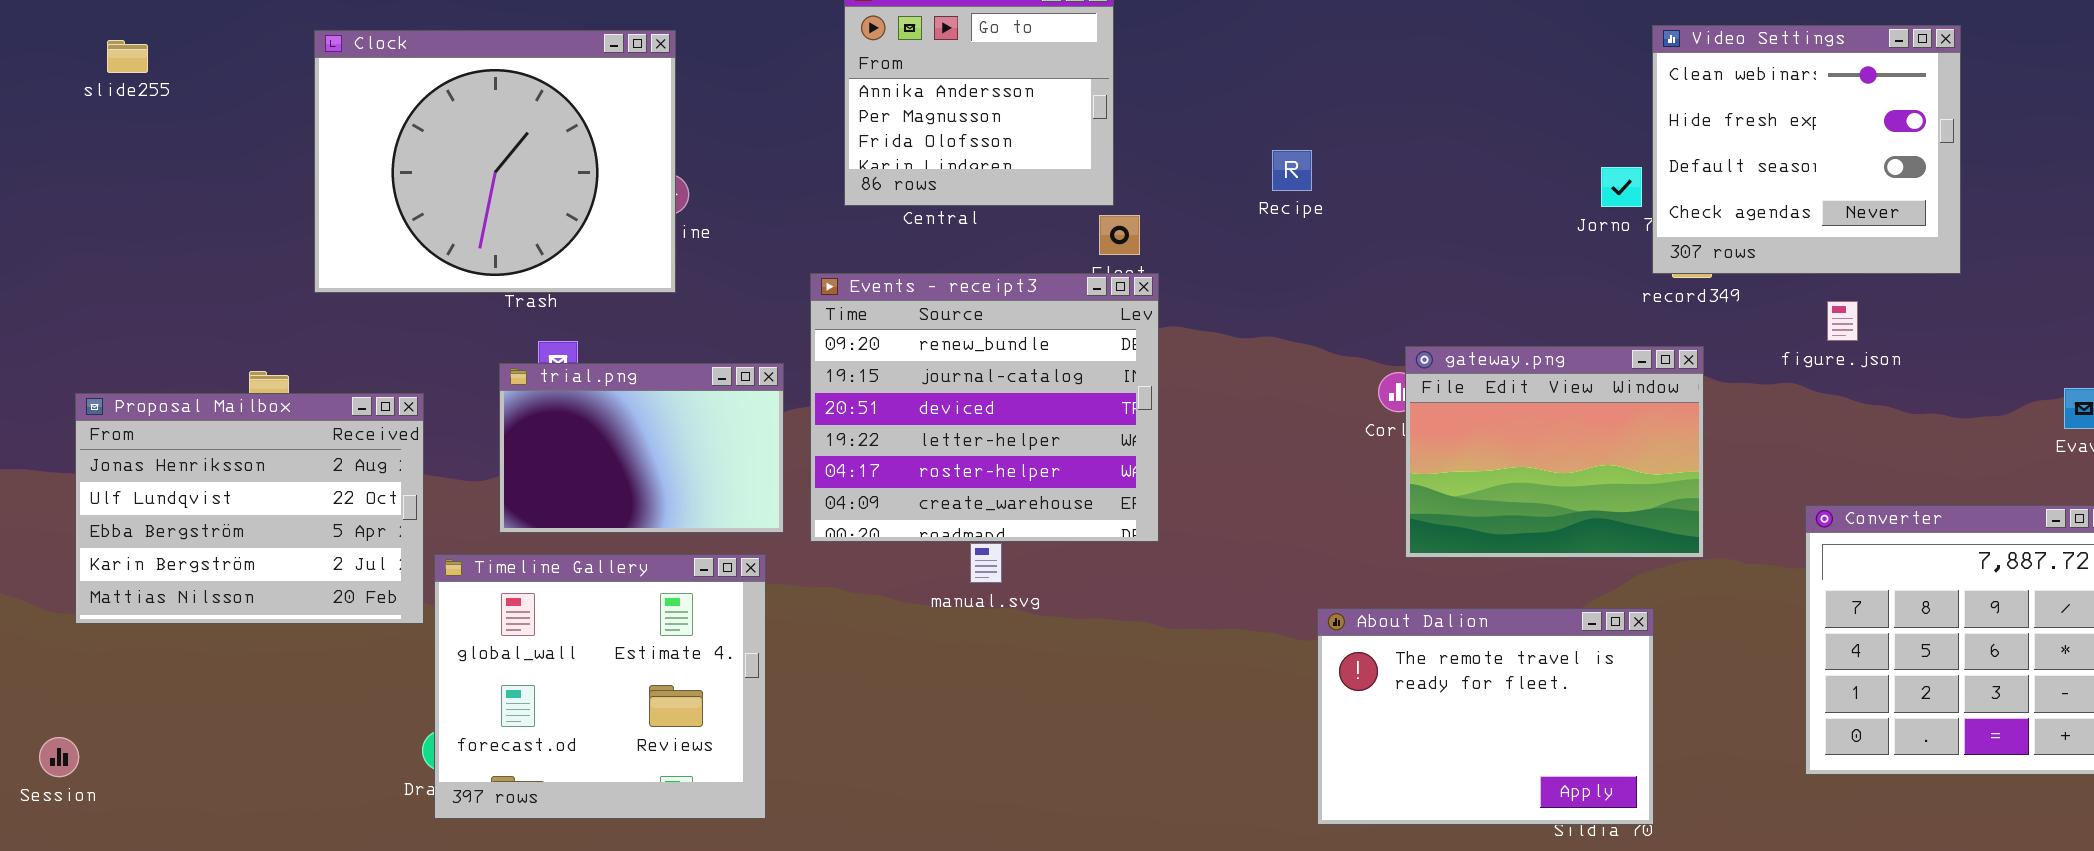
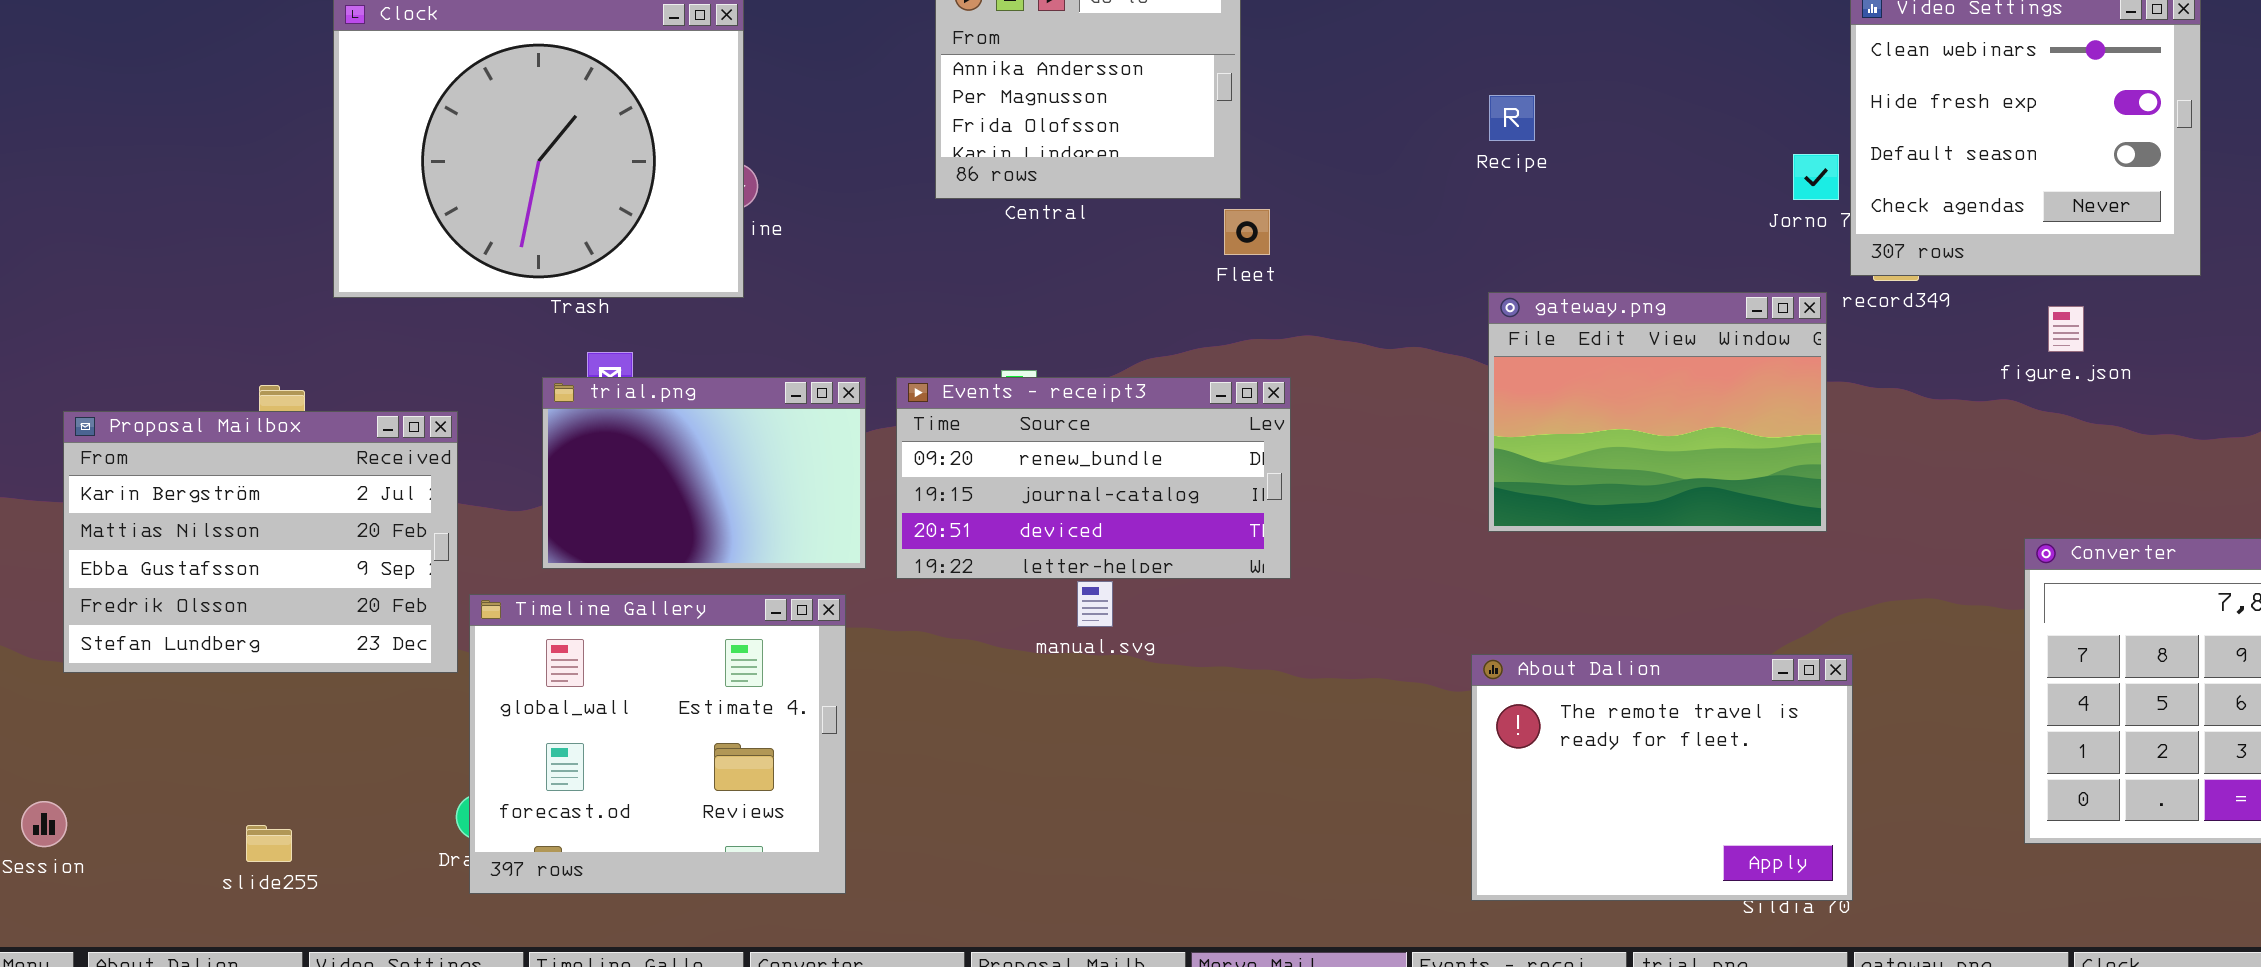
slide255: [107,40,148,73] -> [246,825,292,862], moved
Recipe: [1272,150,1312,191] -> [1489,95,1535,141], moved
Events - receipt3: [810,273,1159,542] -> [896,377,1291,579], resized
gateway.png: [1405,346,1704,558] -> [1488,292,1827,532], moved
Proposal Mailbox: [75,393,424,624] -> [63,411,458,673], scrolled down 3 rows

